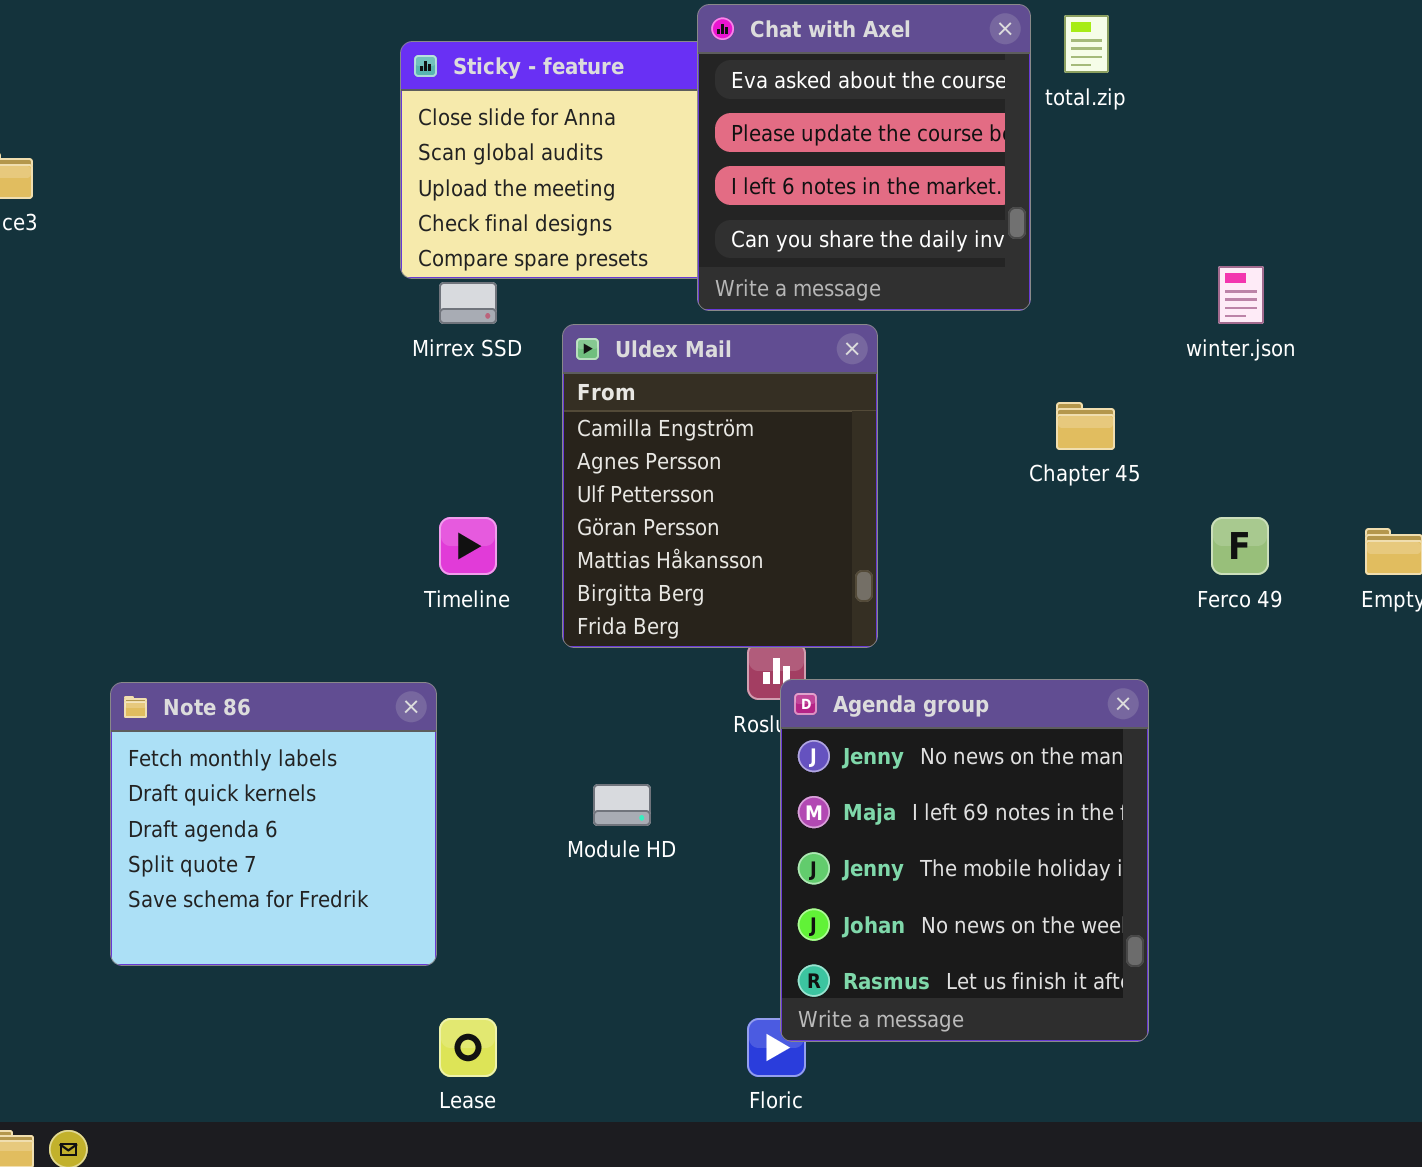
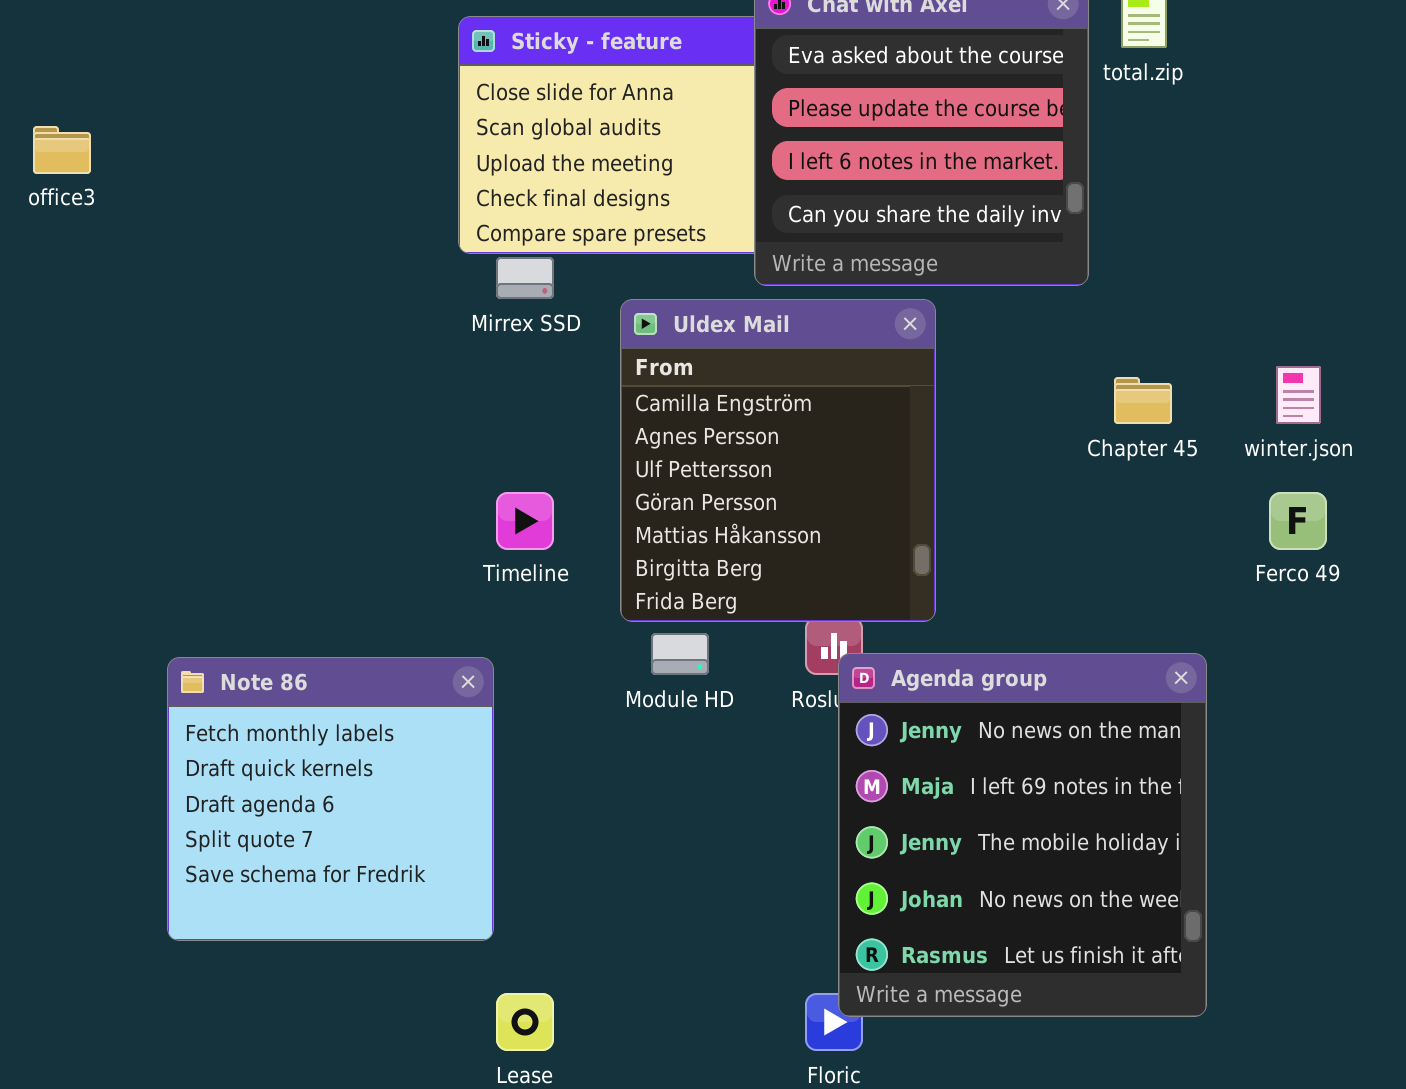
winter.json: [1218,266,1264,324] -> [1276,366,1321,424], moved
Module HD: [593,784,651,826] -> [651,633,709,675], moved

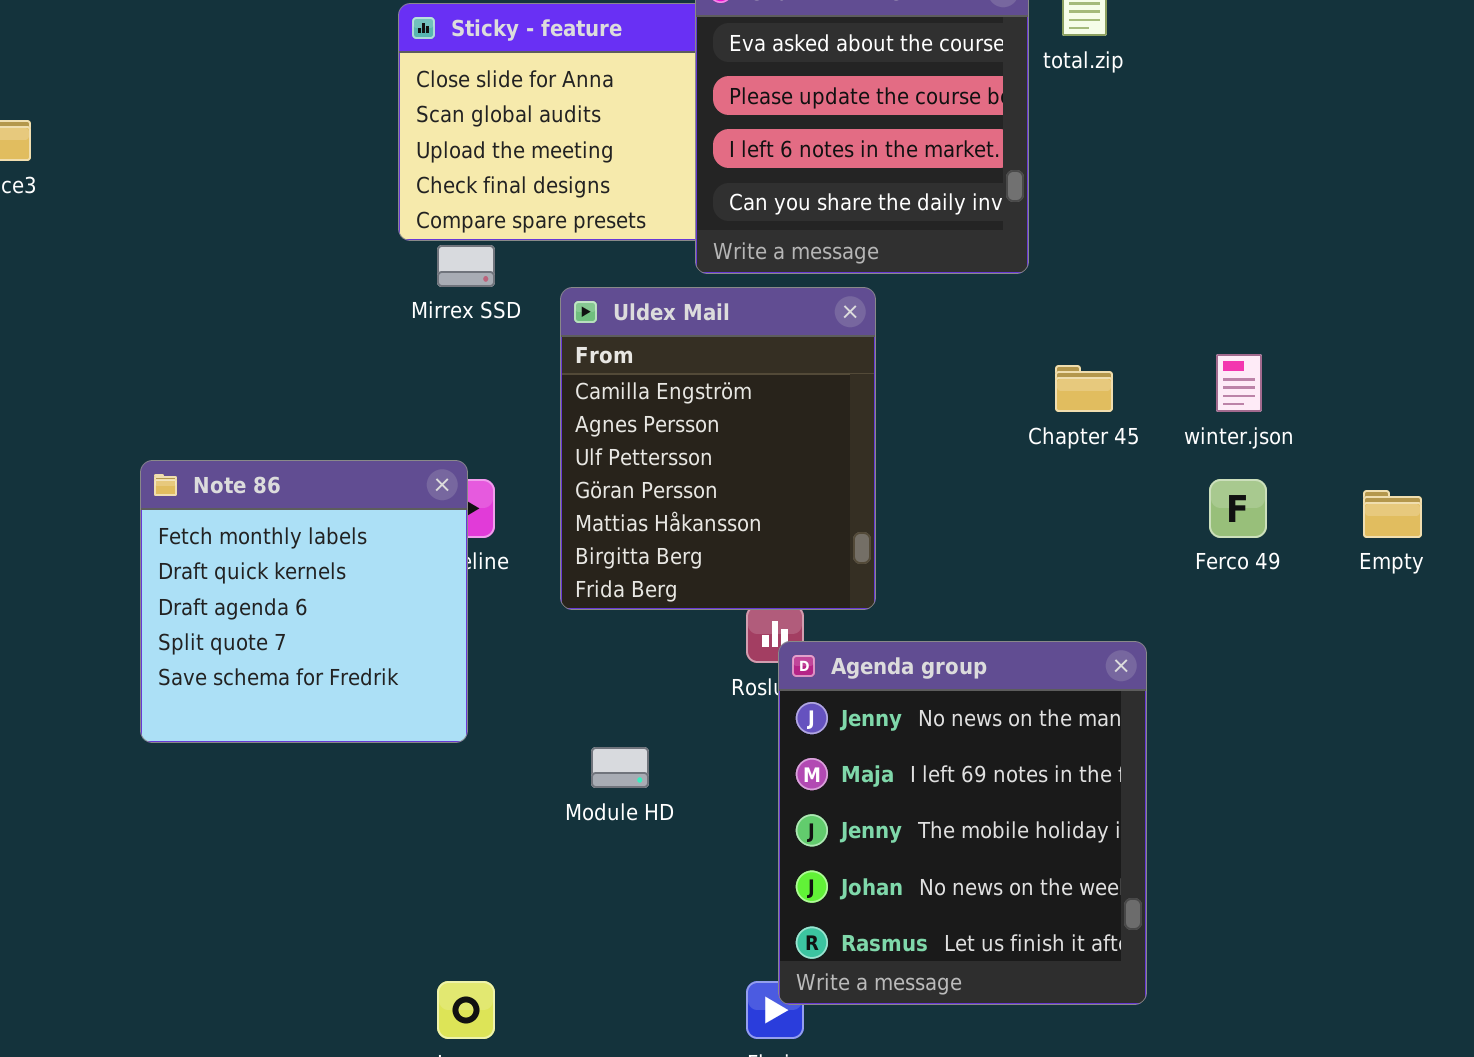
Module HD: [651,633,709,675] -> [591,747,649,788], moved
Note 86: [167,657,494,941] -> [140,460,468,743], moved

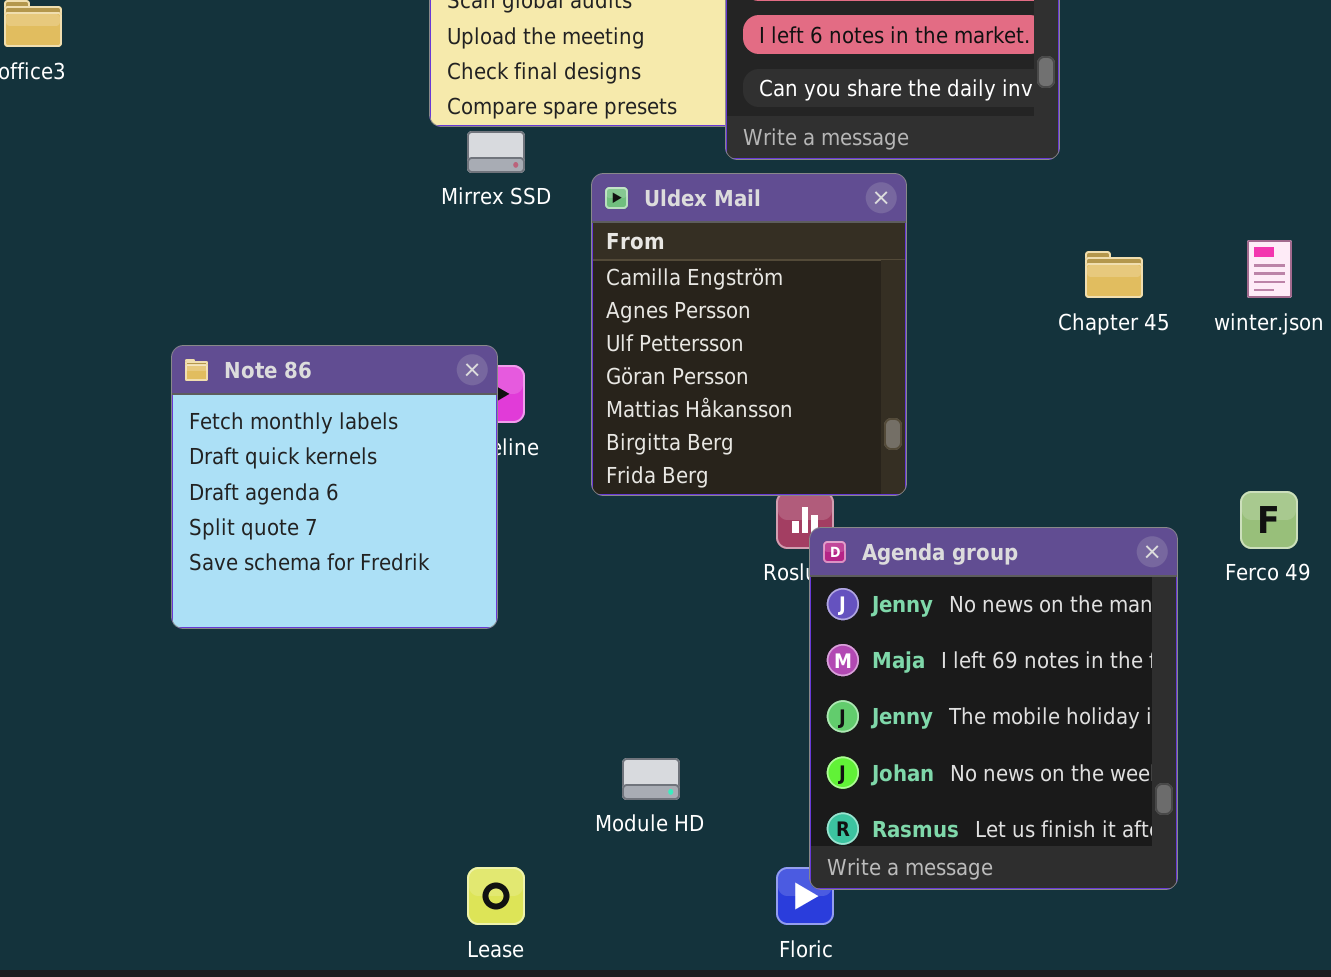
Ferco 49: [1209,479,1267,538] -> [1240,491,1298,549], moved
Module HD: [591,747,649,788] -> [622,758,680,800], moved

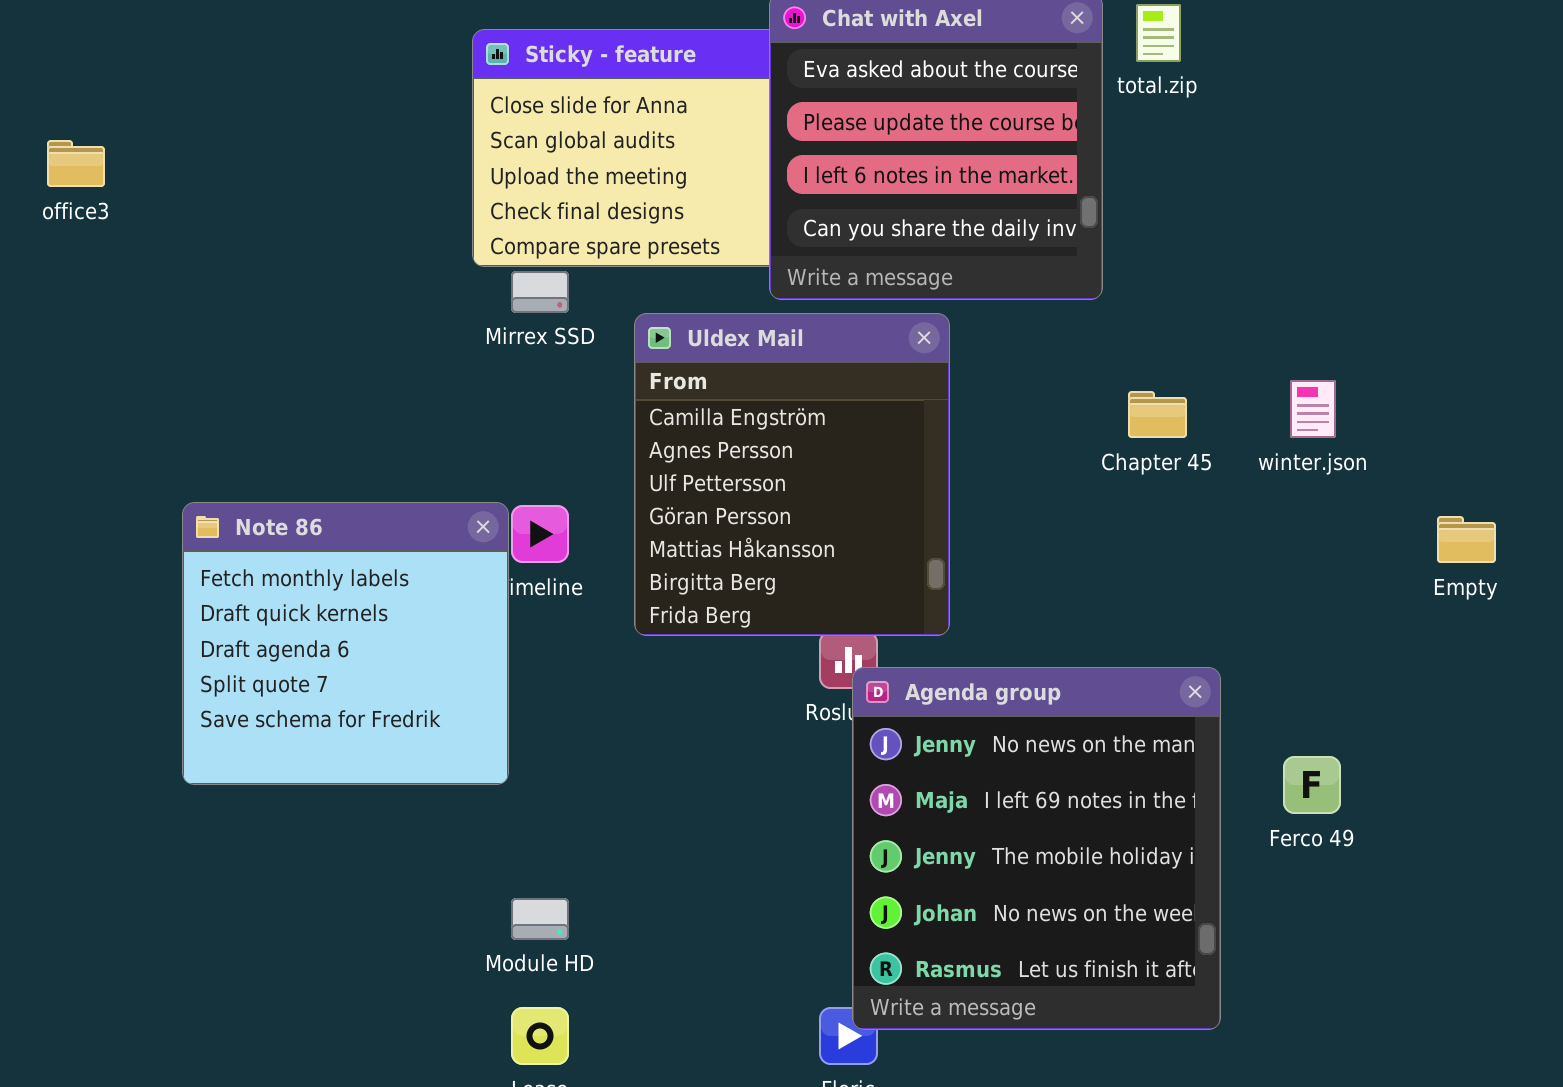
Note 86: [171,345,498,629] -> [182,502,509,785], moved
Ferco 49: [1240,491,1298,549] -> [1283,756,1341,814], moved
Module HD: [622,758,680,800] -> [511,898,569,940], moved

